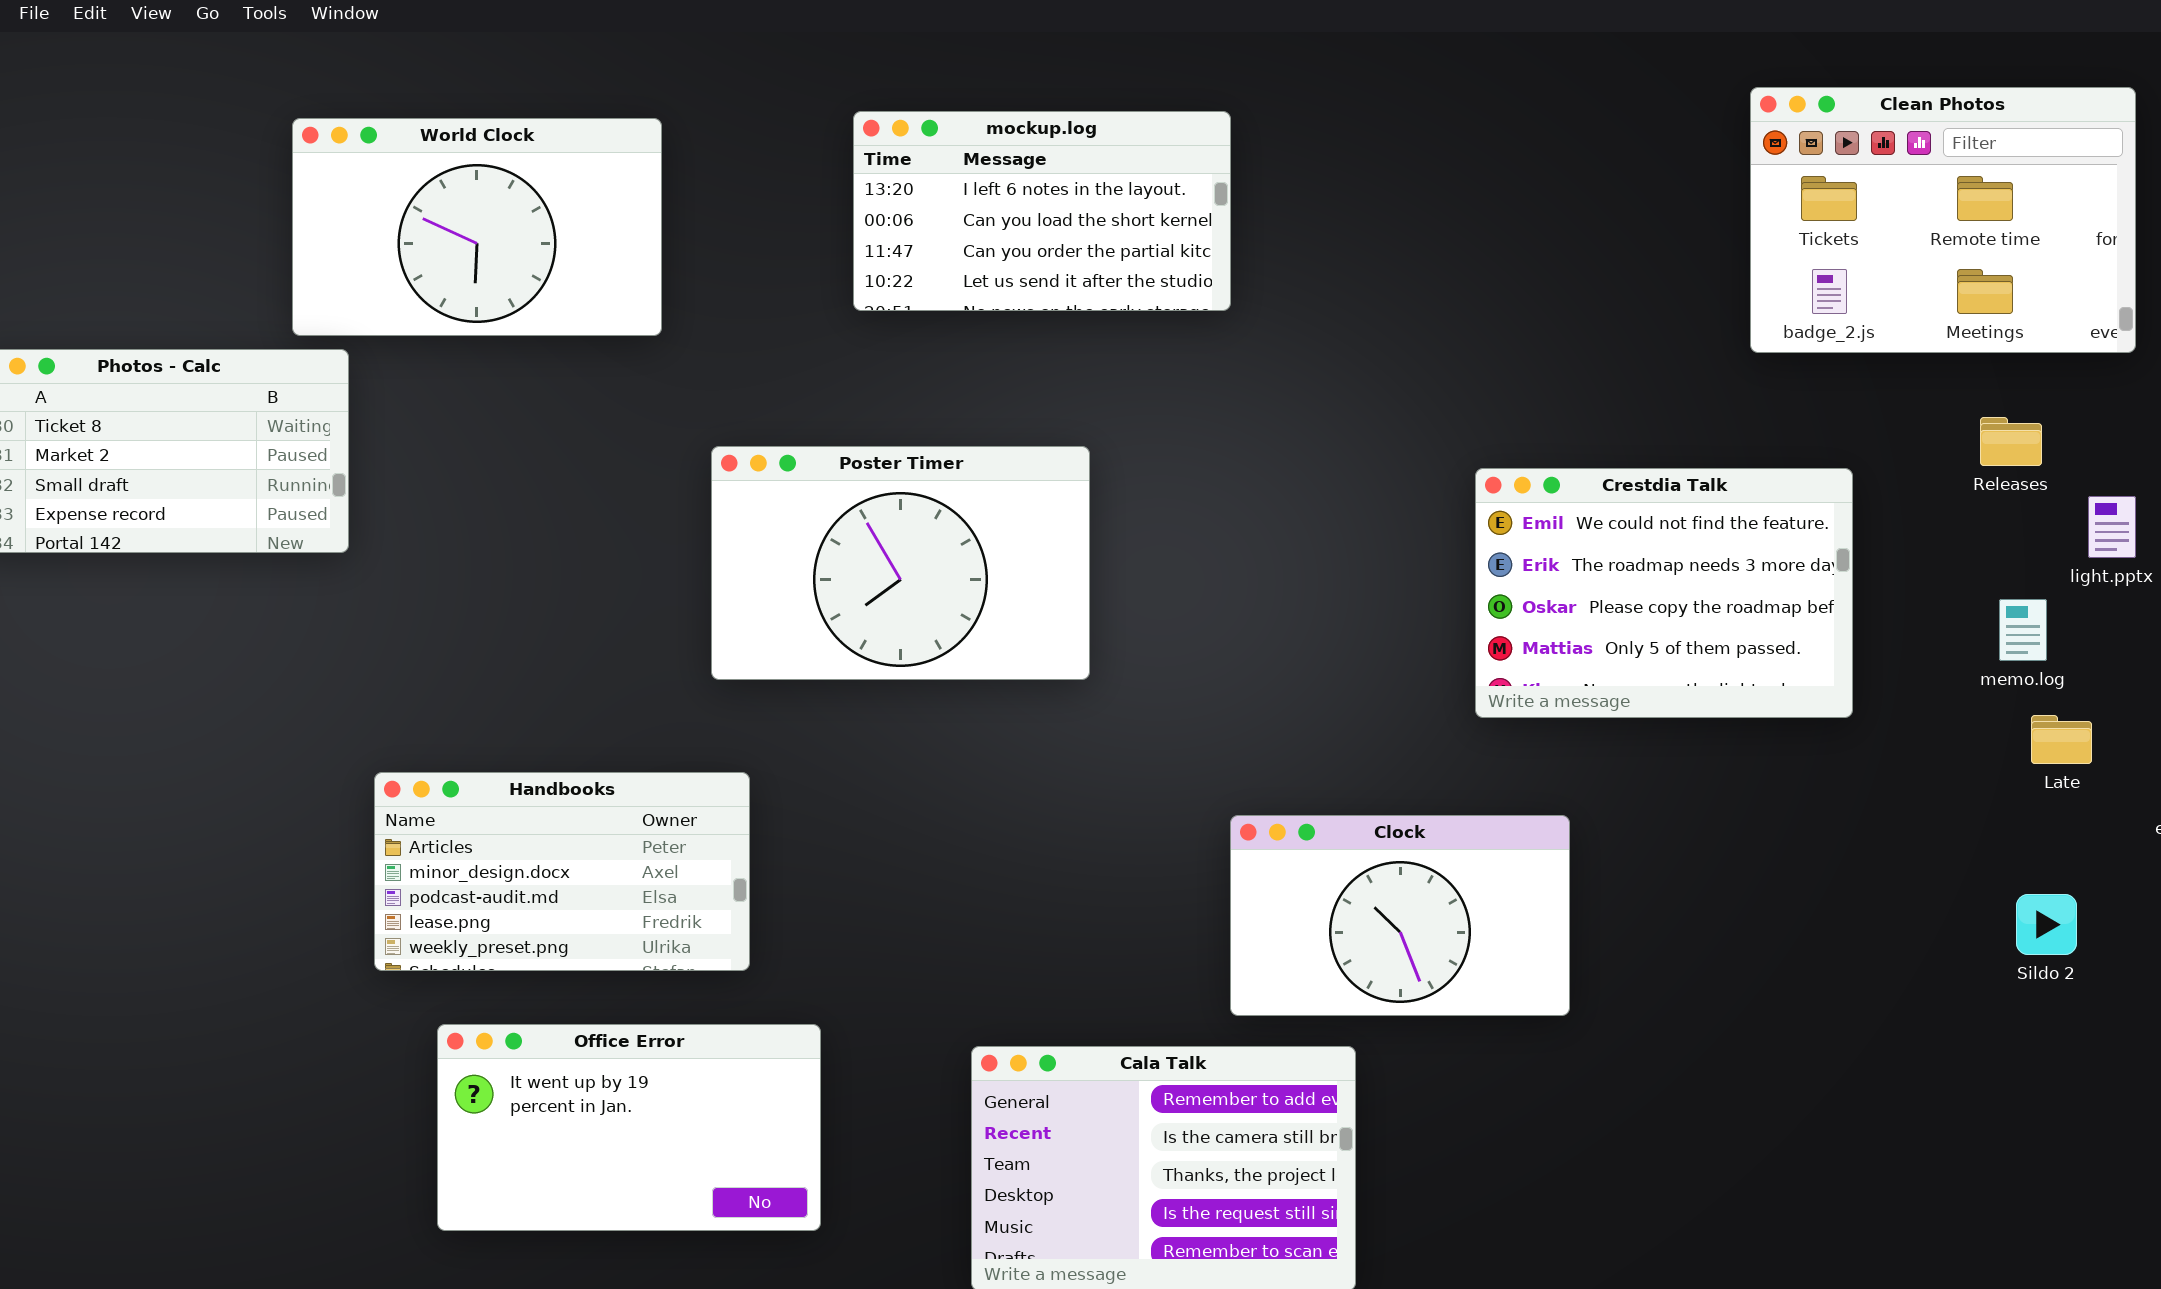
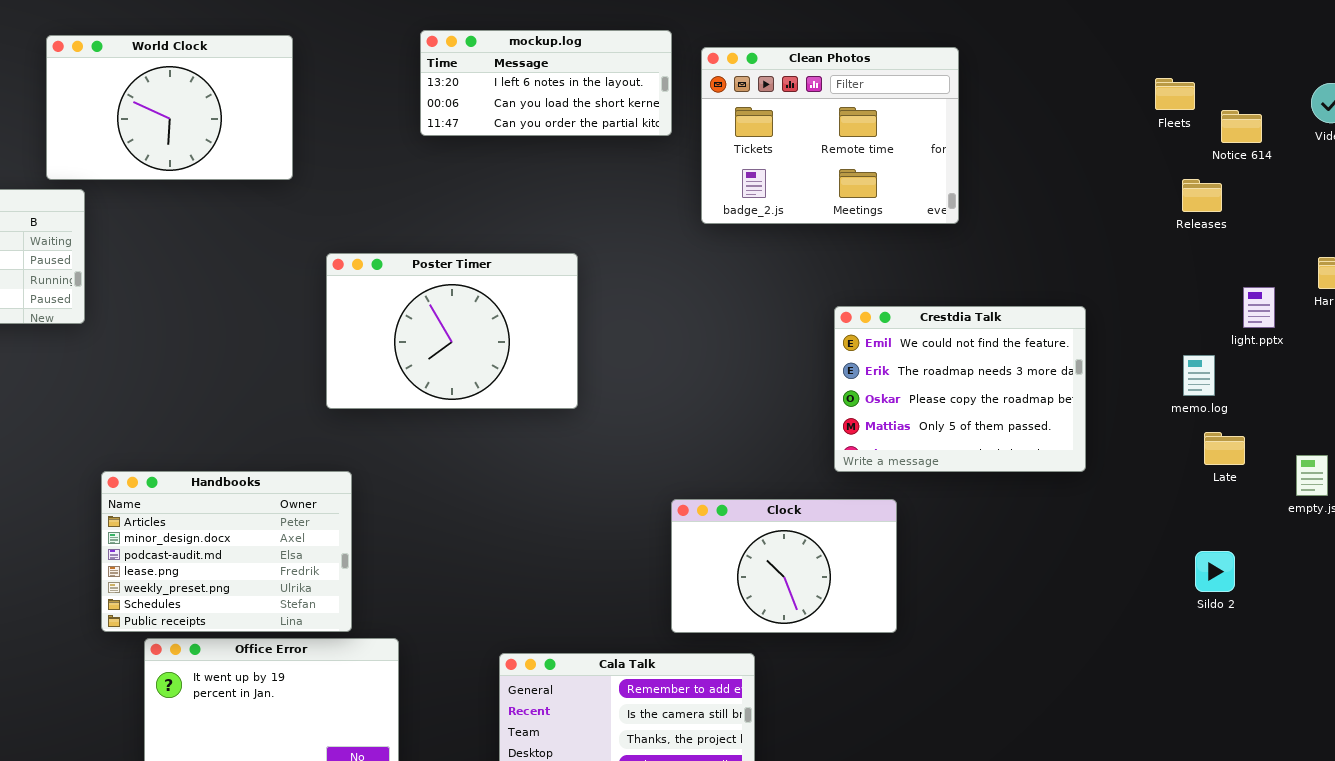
Clean Photos: [1750,87,2136,353] -> [701,47,959,224], moved
mockup.log: [853,111,1231,311] -> [420,30,672,136], resized
Releases: [1980,417,2042,466] -> [1182,179,1222,212], moved
Crestdia Talk: [1475,468,1853,718] -> [834,306,1086,472], moved
Handbooks: [374,772,750,971] -> [101,471,352,632], resized

